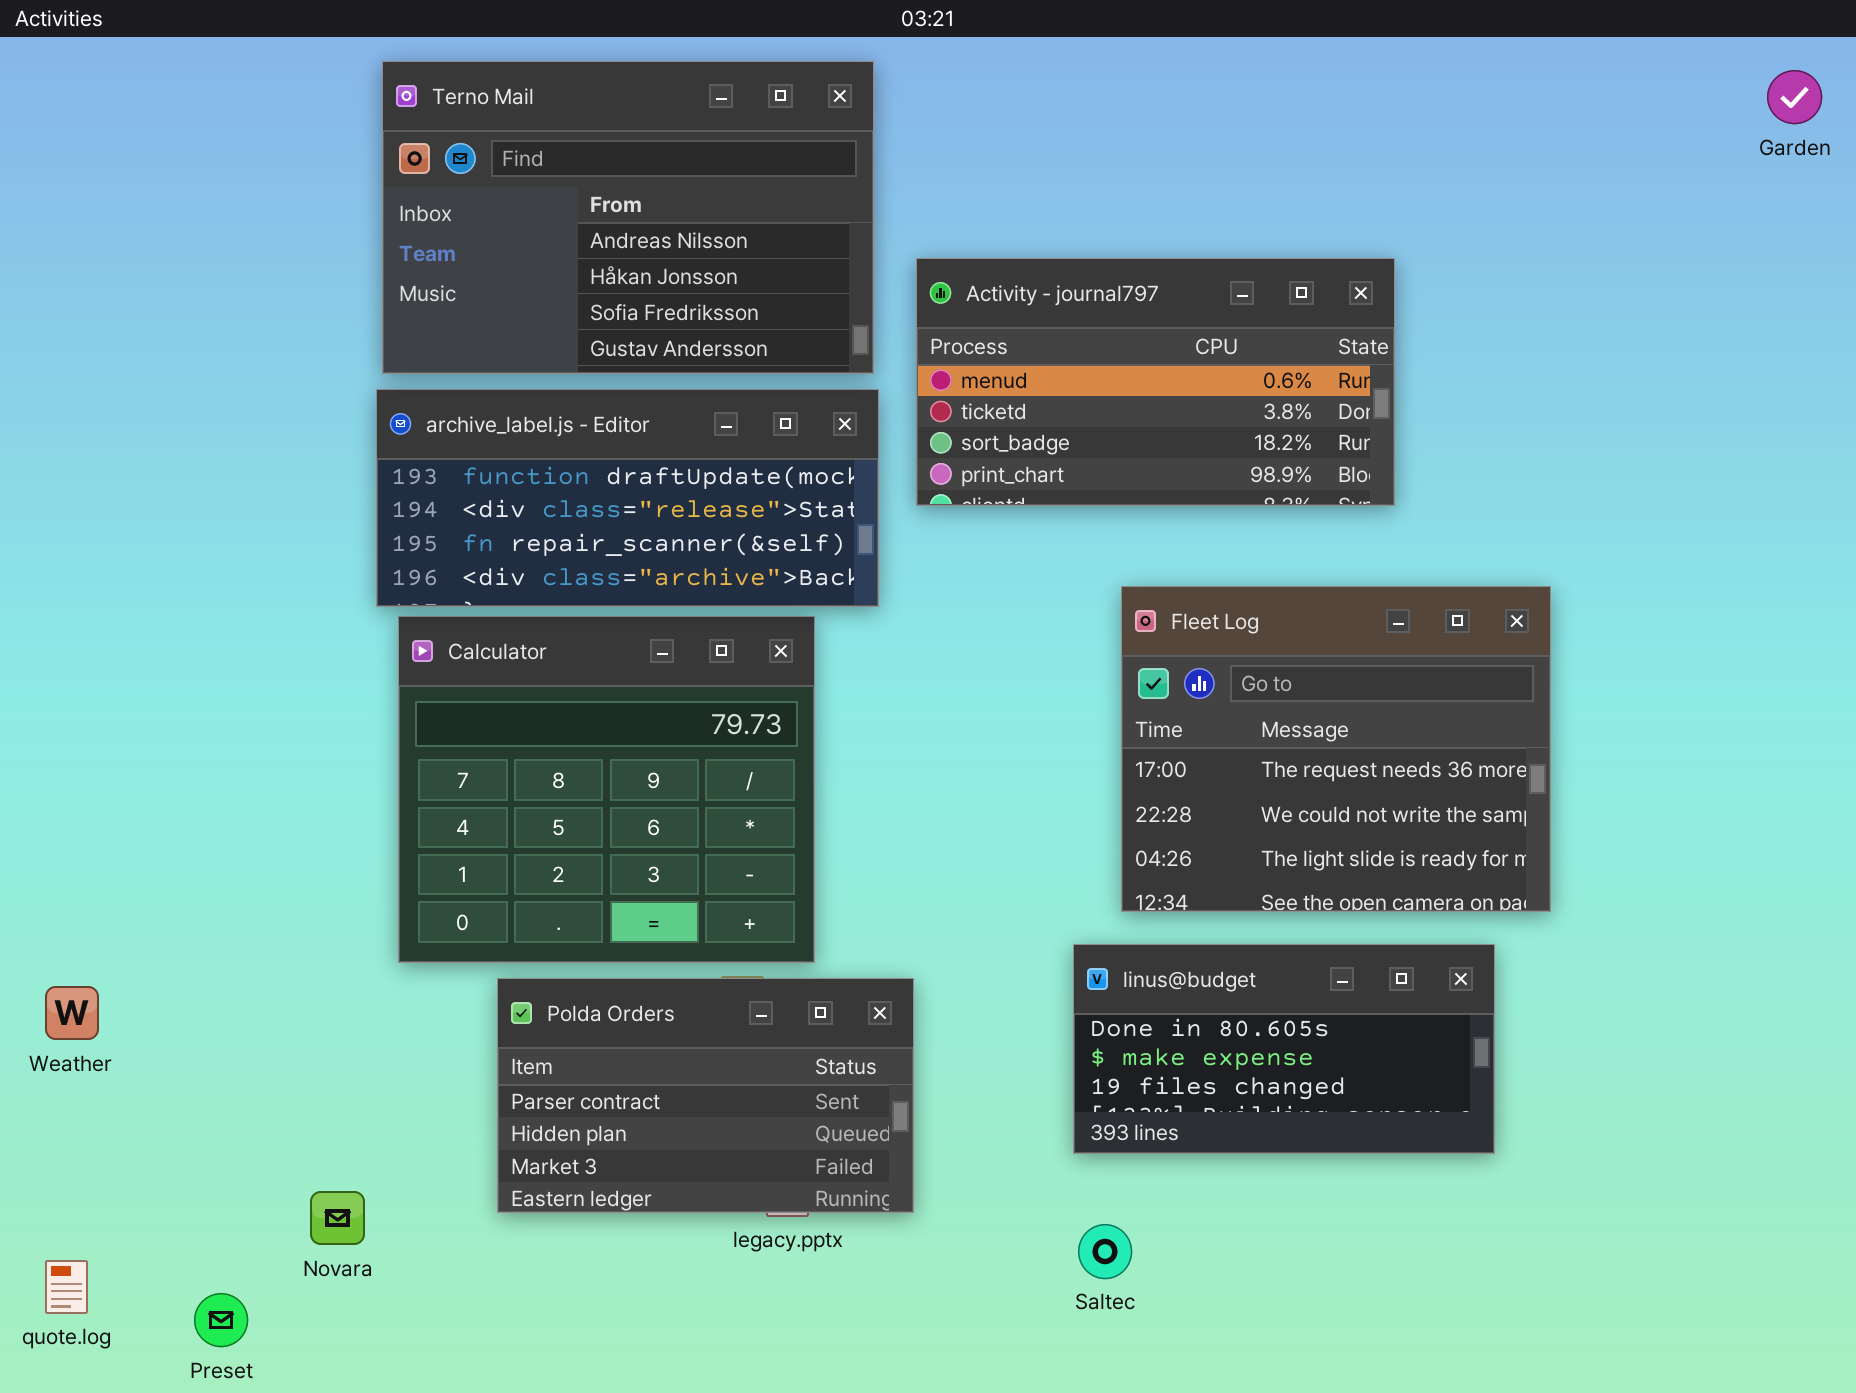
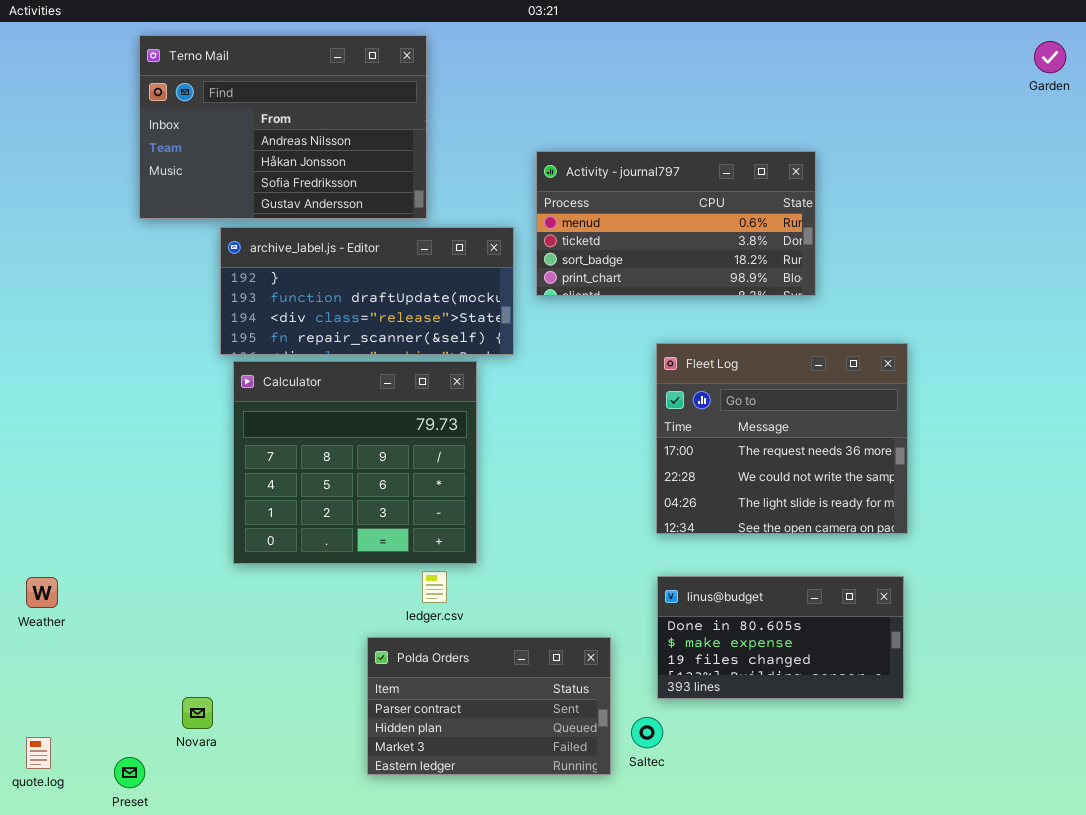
Terno Mail: [382,61,874,374] -> [139,35,427,219], moved
archive_label.js - Editor: [376,389,879,607] -> [220,227,514,355], scrolled up 1 row
linus@budget: [1073,944,1495,1154] -> [657,576,904,699], moved
Polda Orders: [497,978,914,1213] -> [367,637,611,775], moved

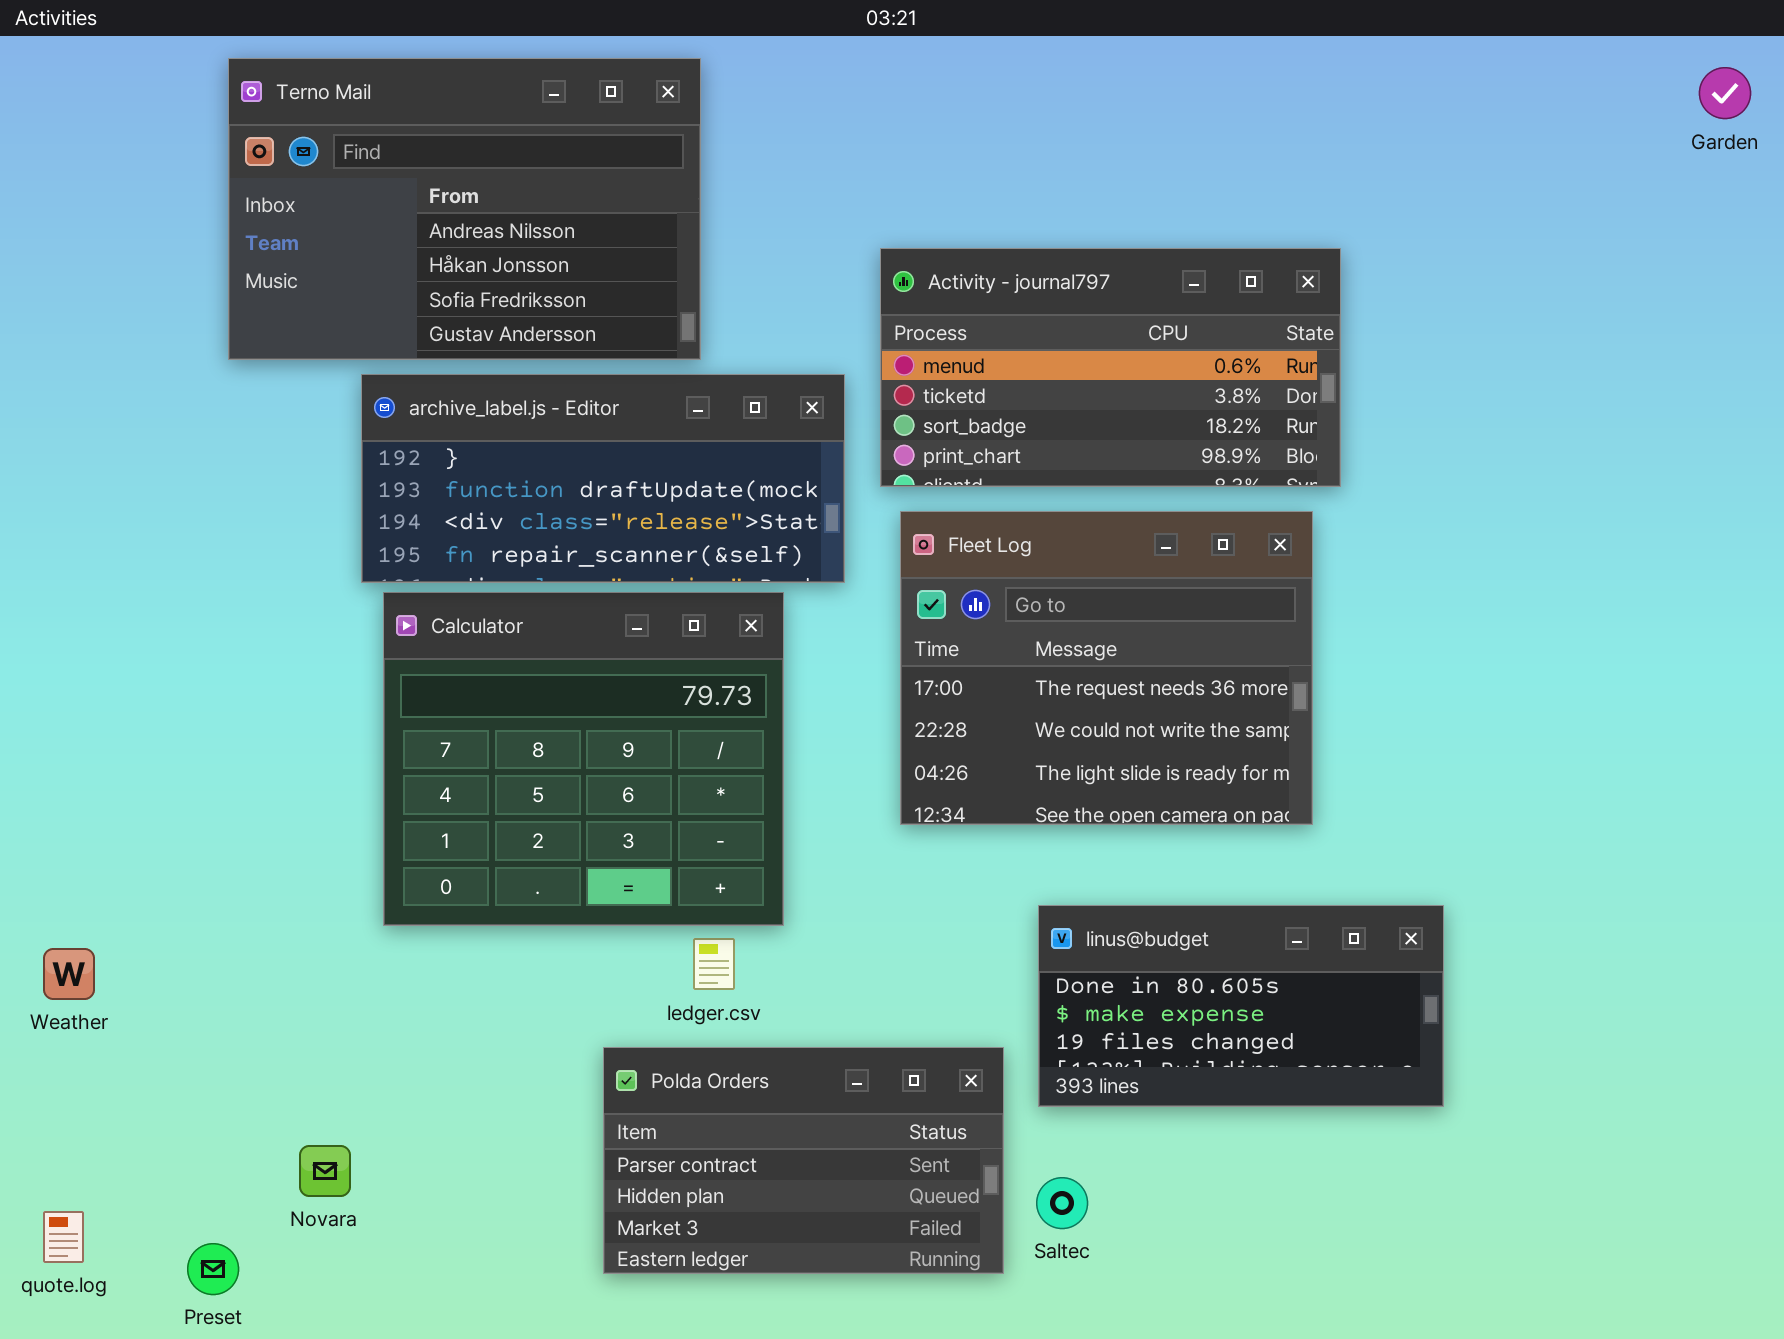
Fleet Log: [656,343,908,534] -> [900,511,1313,825], moved
linus@budget: [657,576,904,699] -> [1038,905,1444,1107], moved

